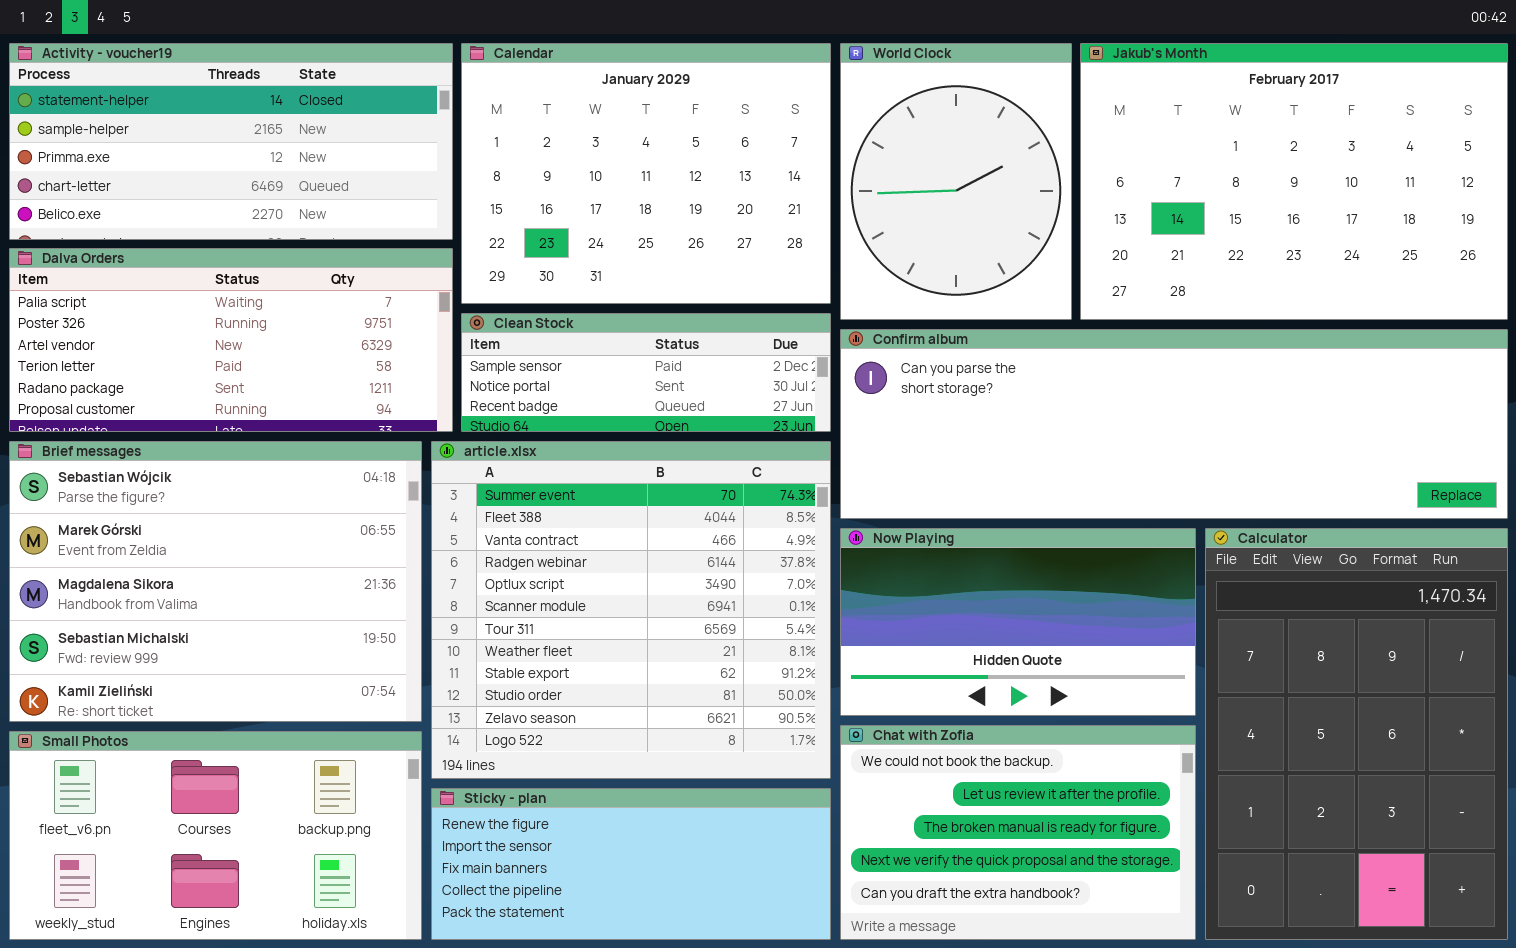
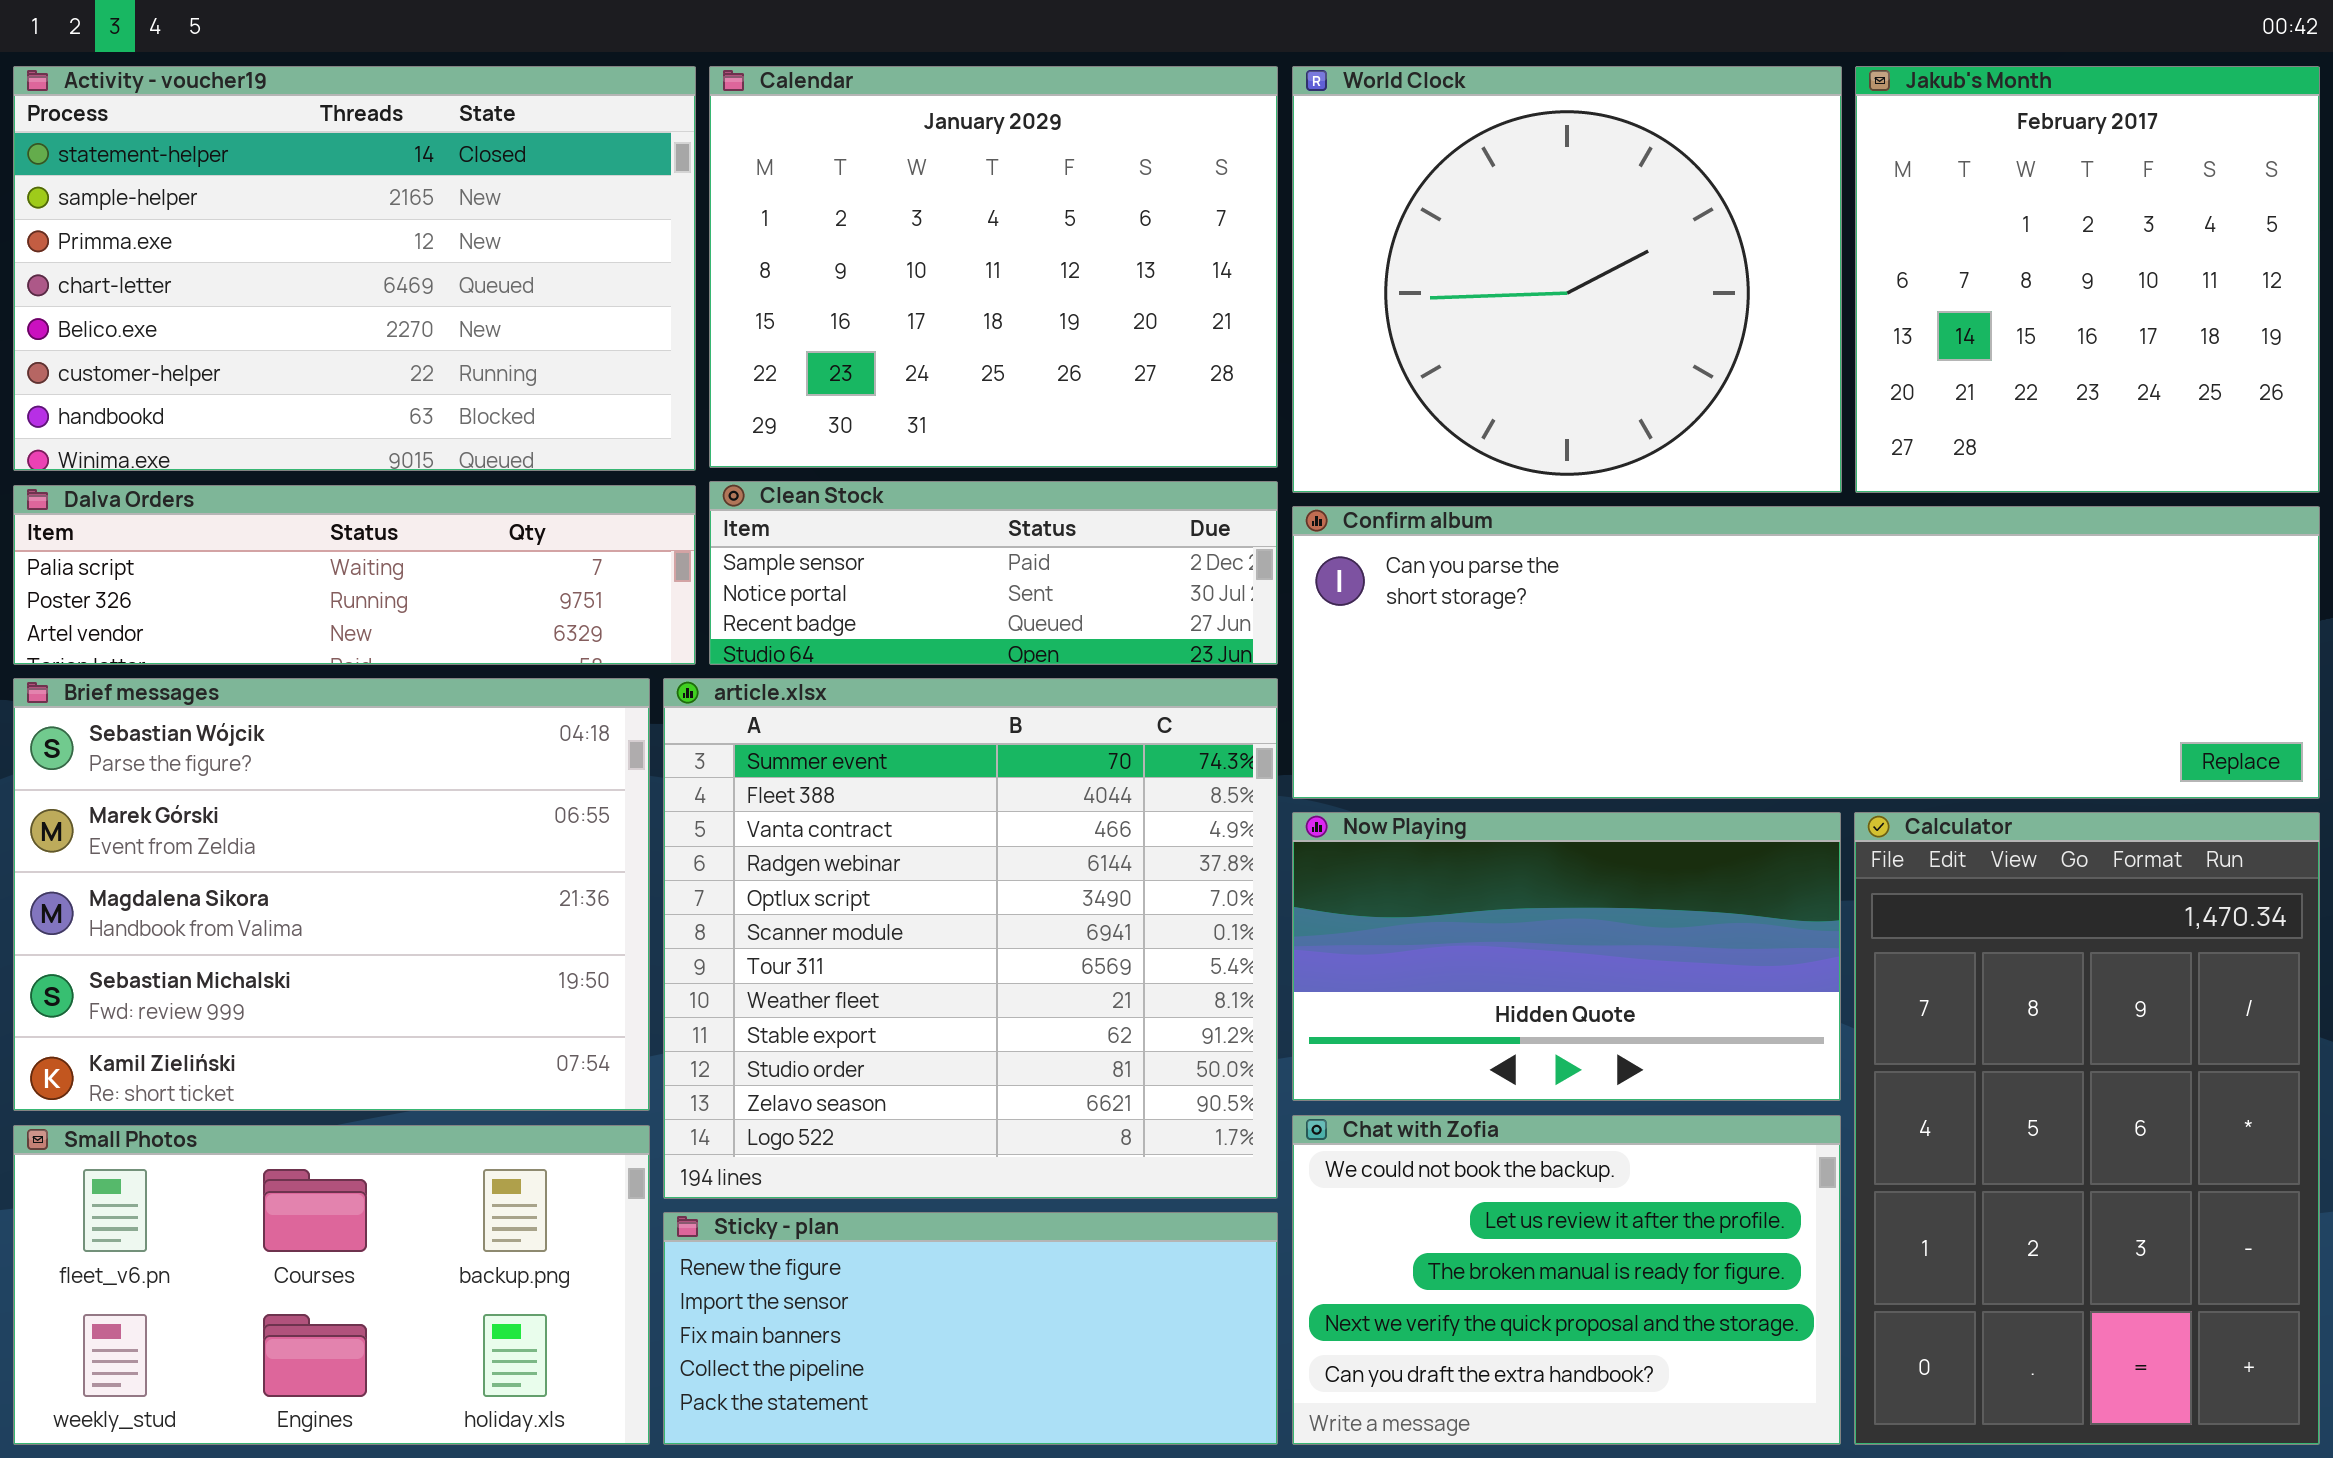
Activity - voucher19: [9,43,453,240] -> [13,66,696,471], resized
World Clock: [840,43,1072,320] -> [1292,66,1842,493], resized
Jakub's Month: [1080,43,1508,320] -> [1855,66,2320,493], resized
Dalva Orders: [9,248,453,432] -> [13,485,696,665], resized

